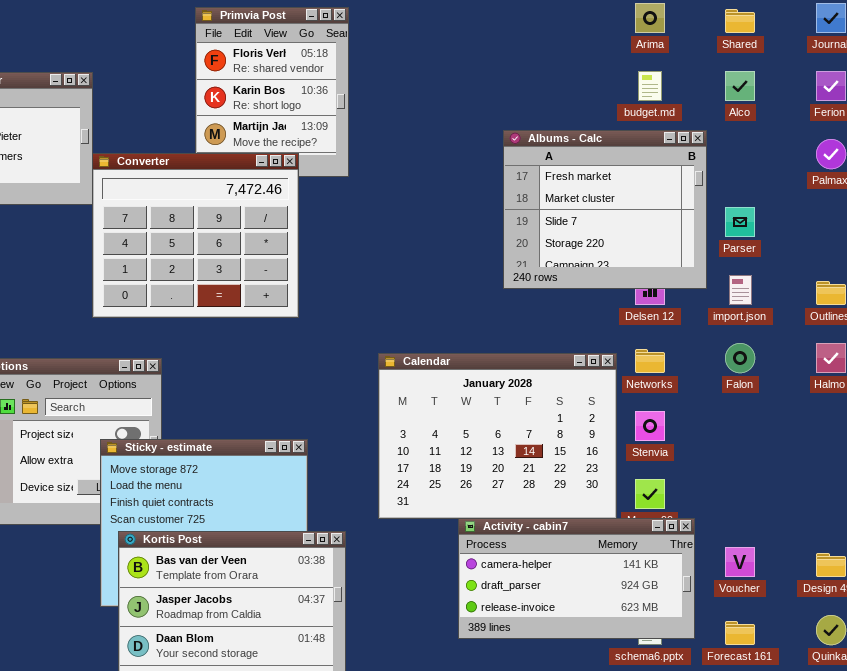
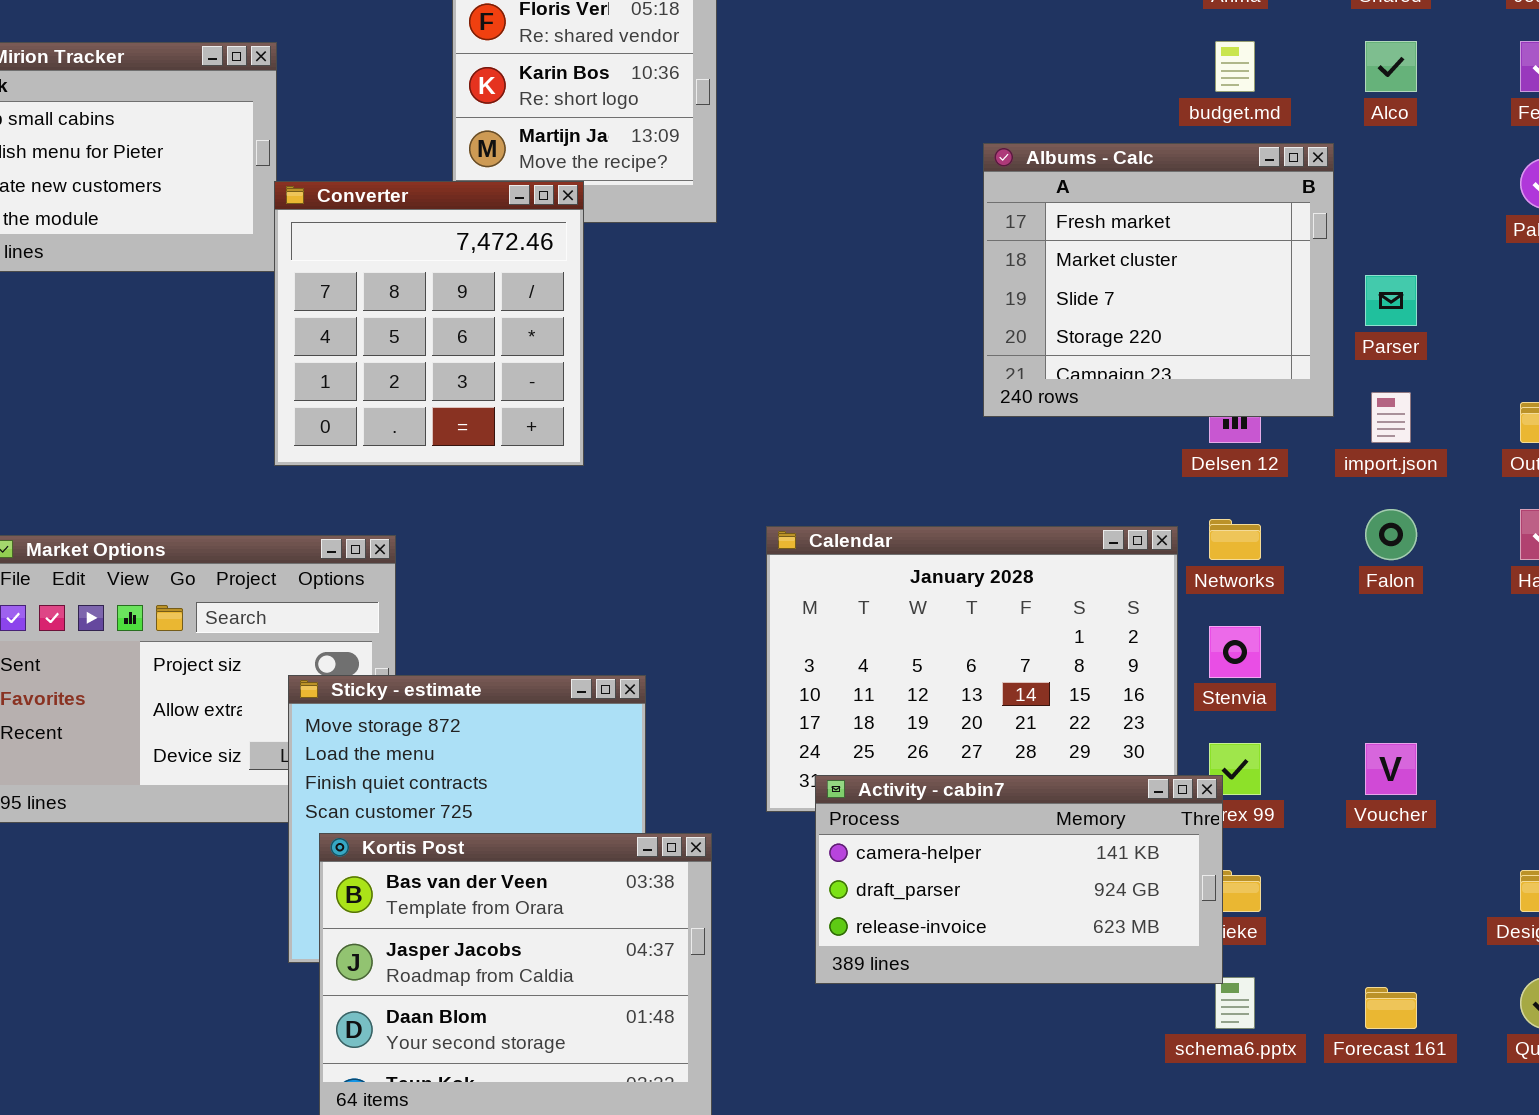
Converter: [92,153,299,318] -> [274,181,584,466], resized
Activity - cabin7: [458,518,695,639] -> [815,775,1223,984], moved
Voucher: [725,547,755,577] -> [1365,743,1417,795], moved

